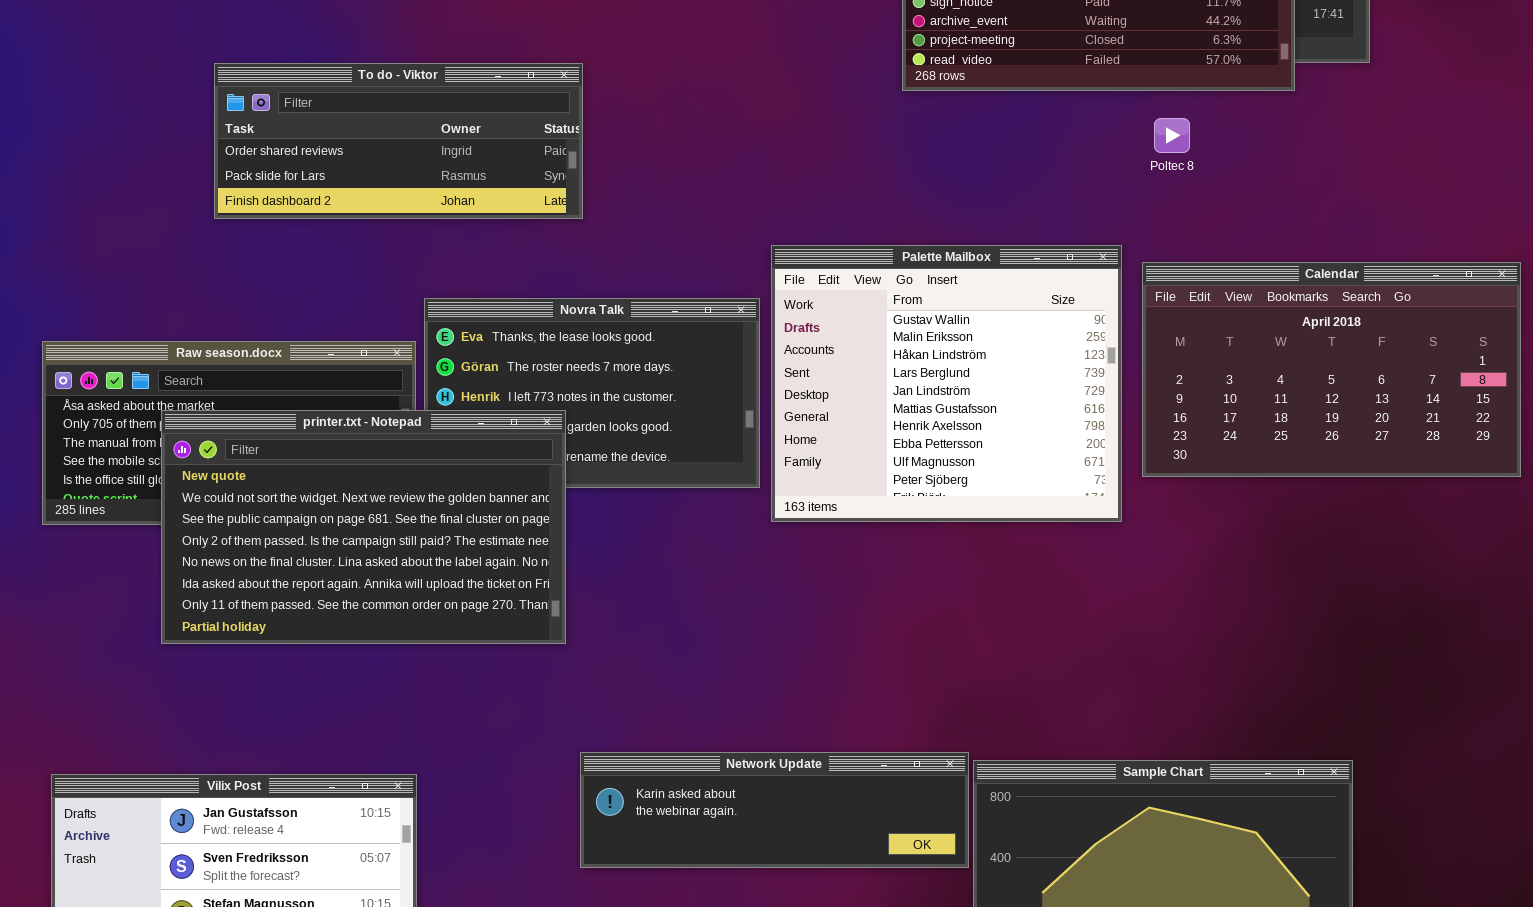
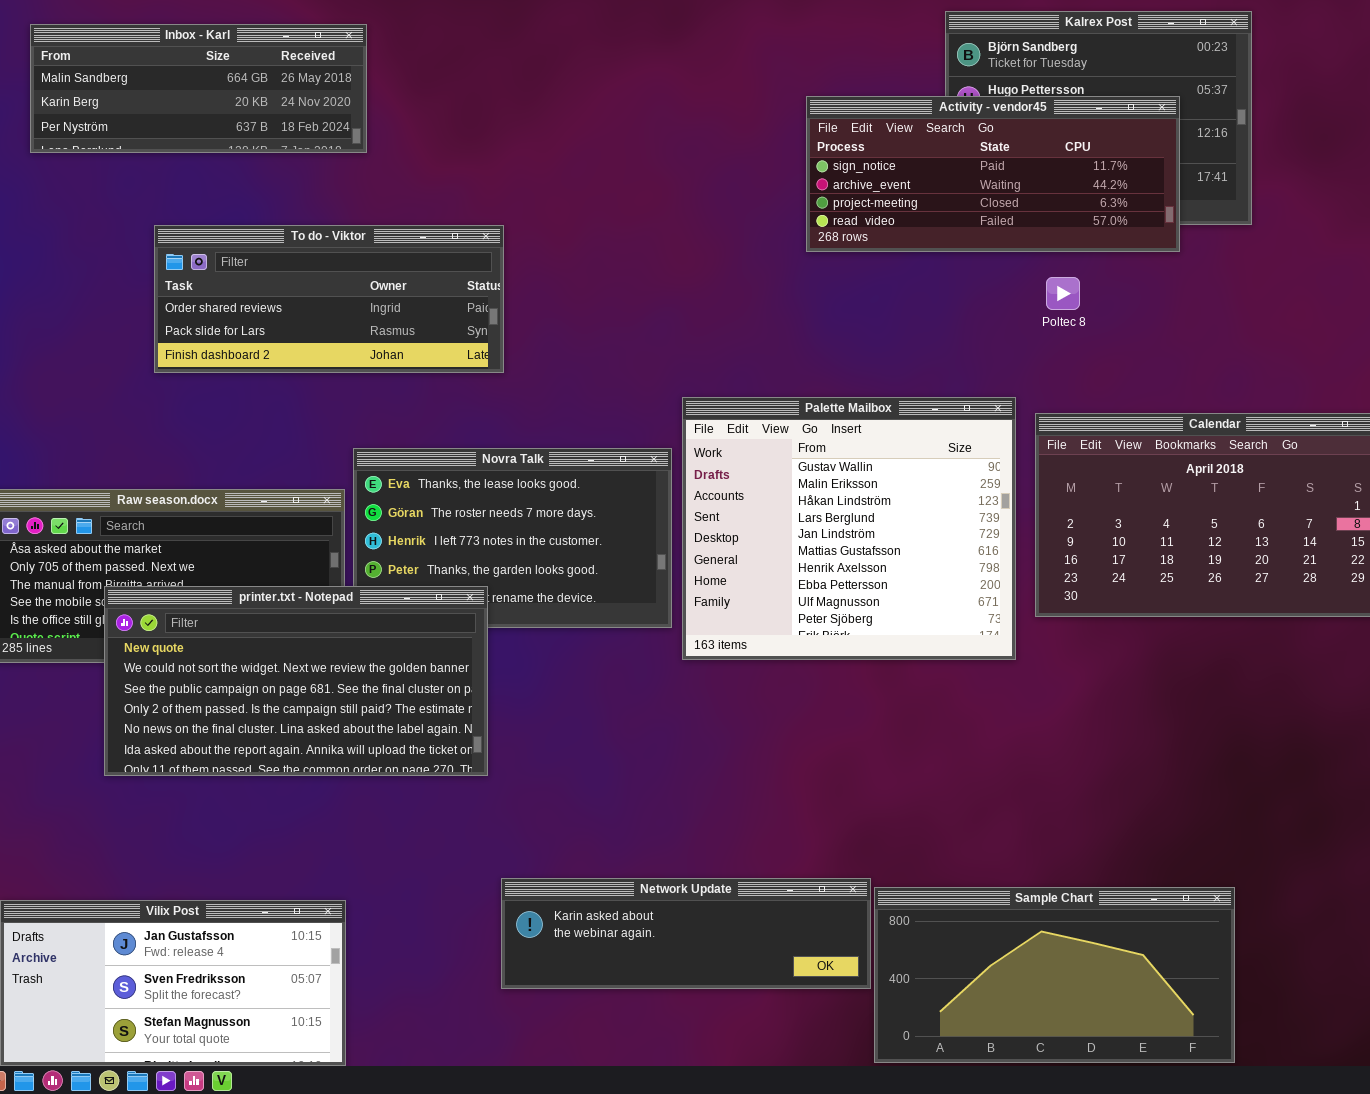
printer.txt - Notepad: [161,410,566,644] -> [104,586,488,776], resized

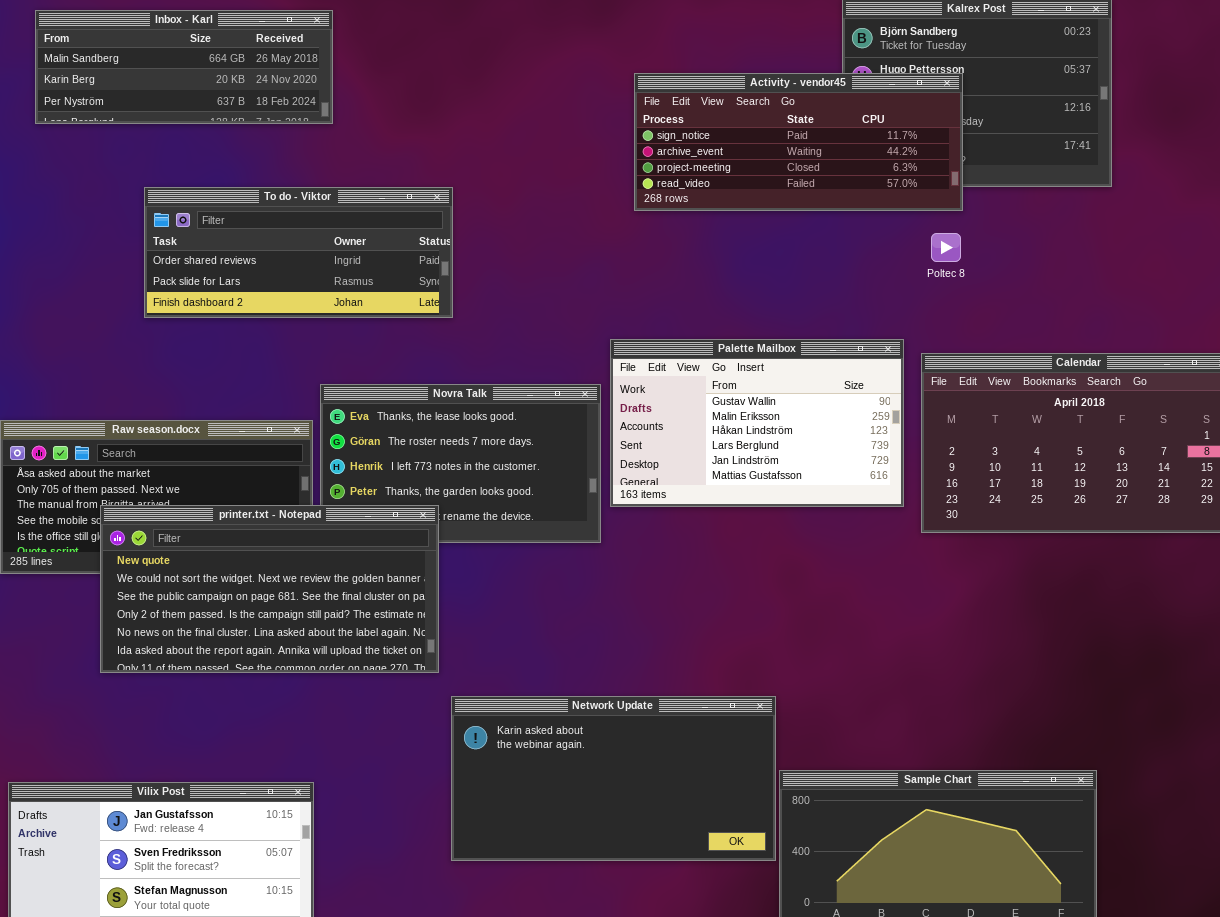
Activity - vendor45: [806,96,1180,252] -> [634,73,963,211], moved
Palette Mailbox: [682,397,1016,660] -> [610,339,904,507], resized
Network Update: [501,878,871,989] -> [451,696,776,861], resized

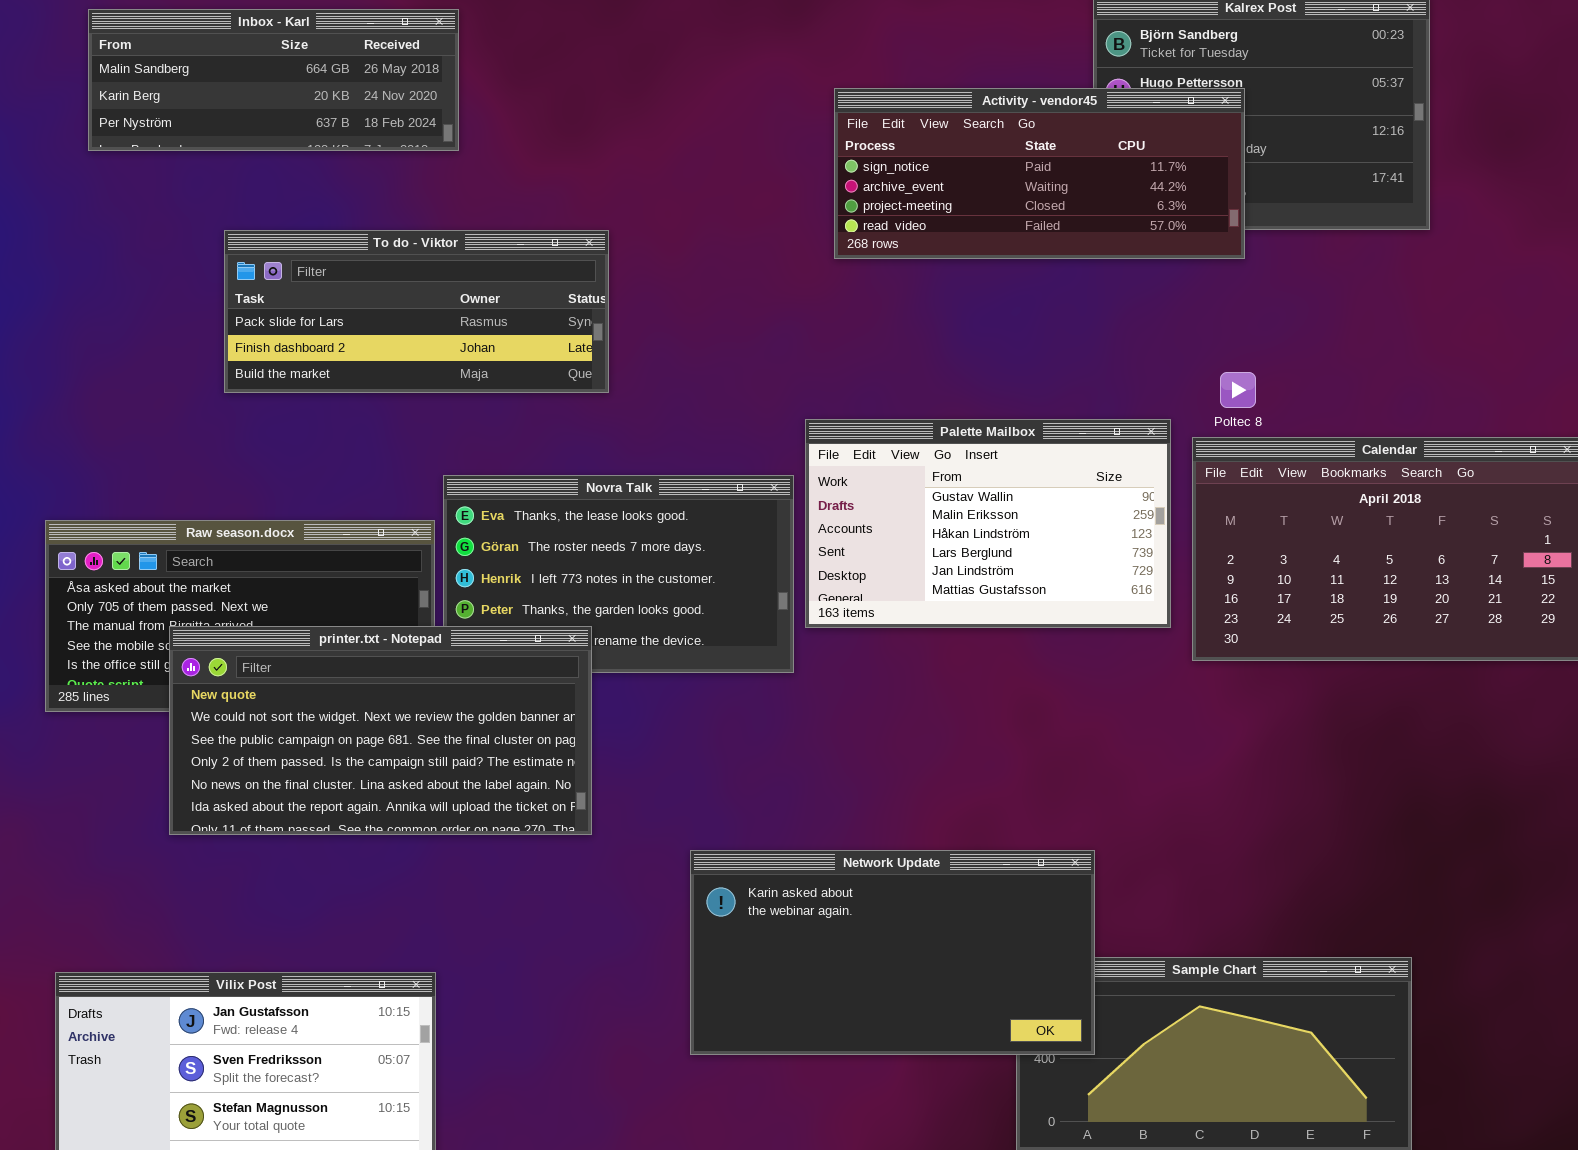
To do - Viktor: [144,187,453,318] -> [224,230,609,393], scrolled down 1 row
Poltec 8: [931,233,961,262] -> [1220,372,1256,408], moved
Network Update: [451,696,776,861] -> [690,850,1095,1055], moved

